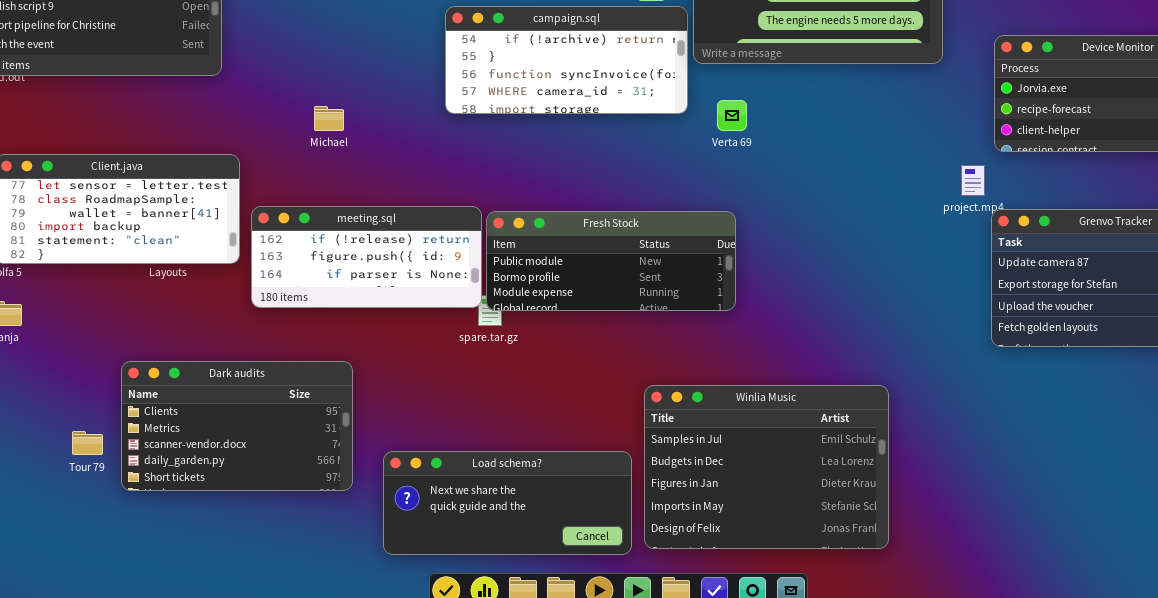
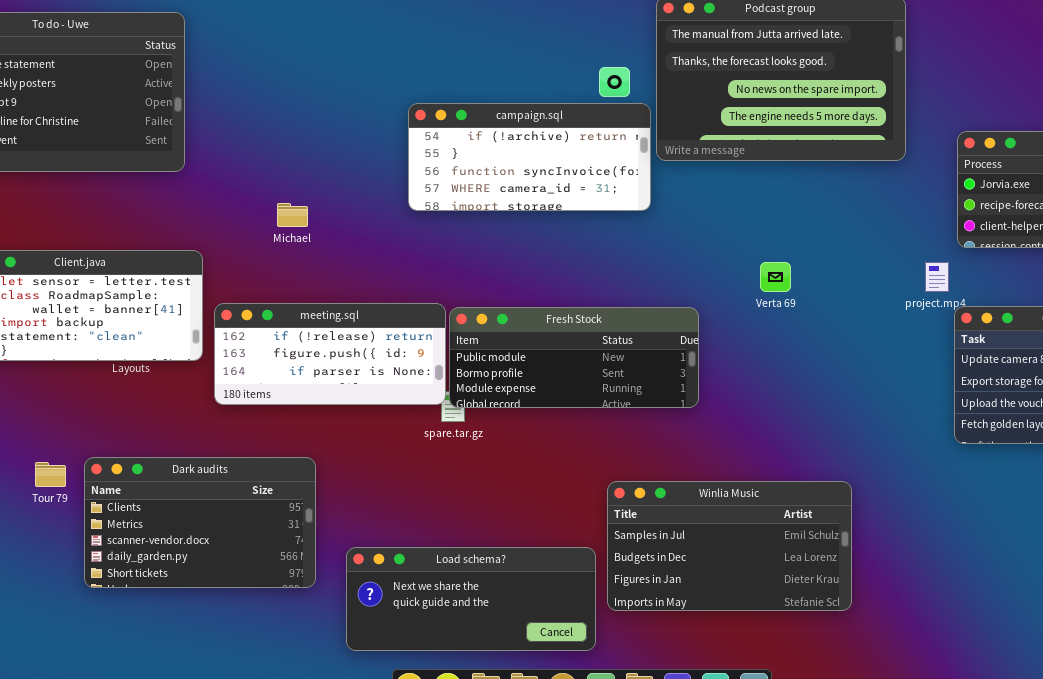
Verta 69: [717,100,747,131] -> [760,262,791,292], moved
Winlia Music: [644,385,889,549] -> [607,481,852,611], resized
Tour 79: [72,431,103,455] -> [35,462,66,487], moved

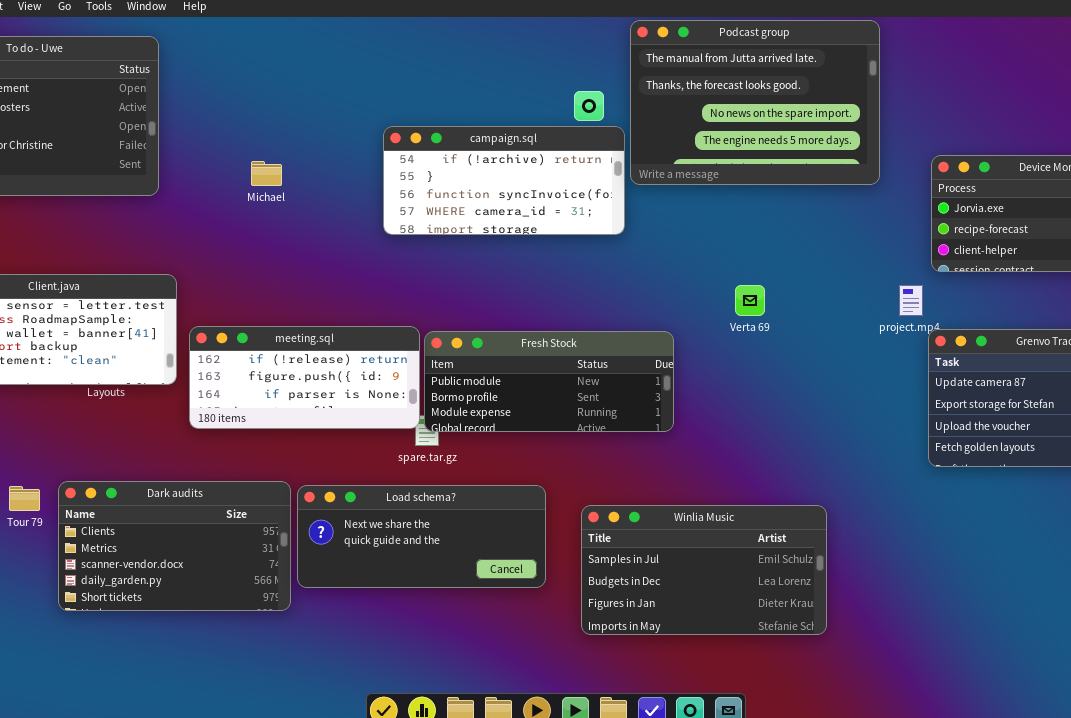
Michael: [277,203,308,227] -> [251,161,282,186], moved
Load schema?: [346,547,596,651] -> [297,485,546,588], moved

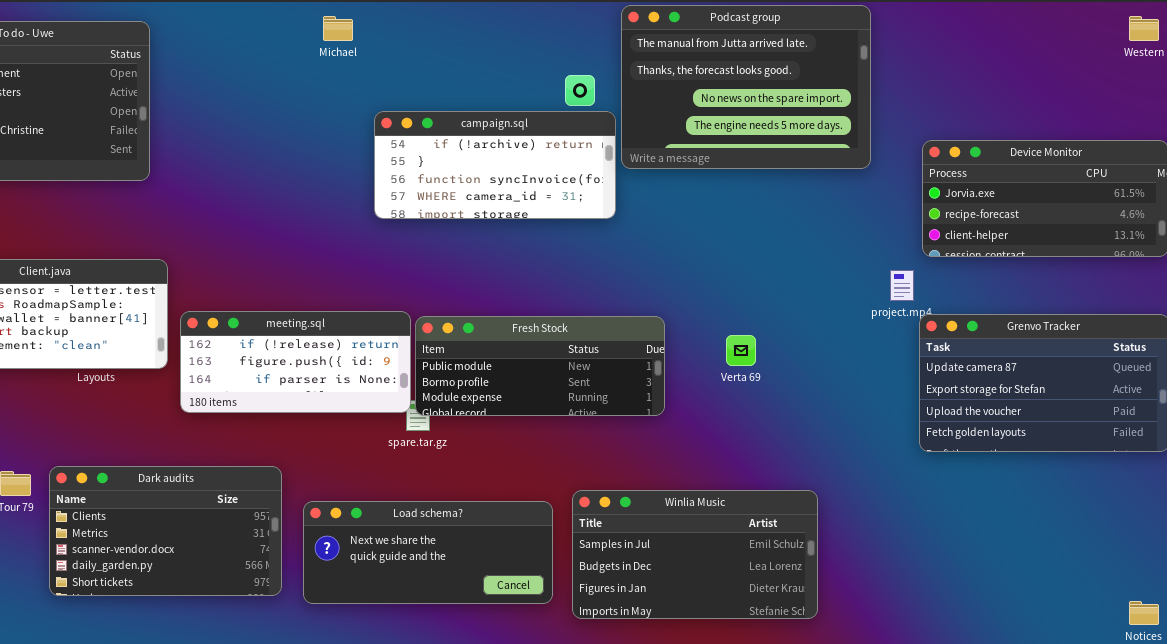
Michael: [251,161,282,186] -> [323,16,353,41], moved
Verta 69: [735,285,765,316] -> [726,335,756,366], moved
Load schema?: [297,485,546,588] -> [303,501,553,604], moved

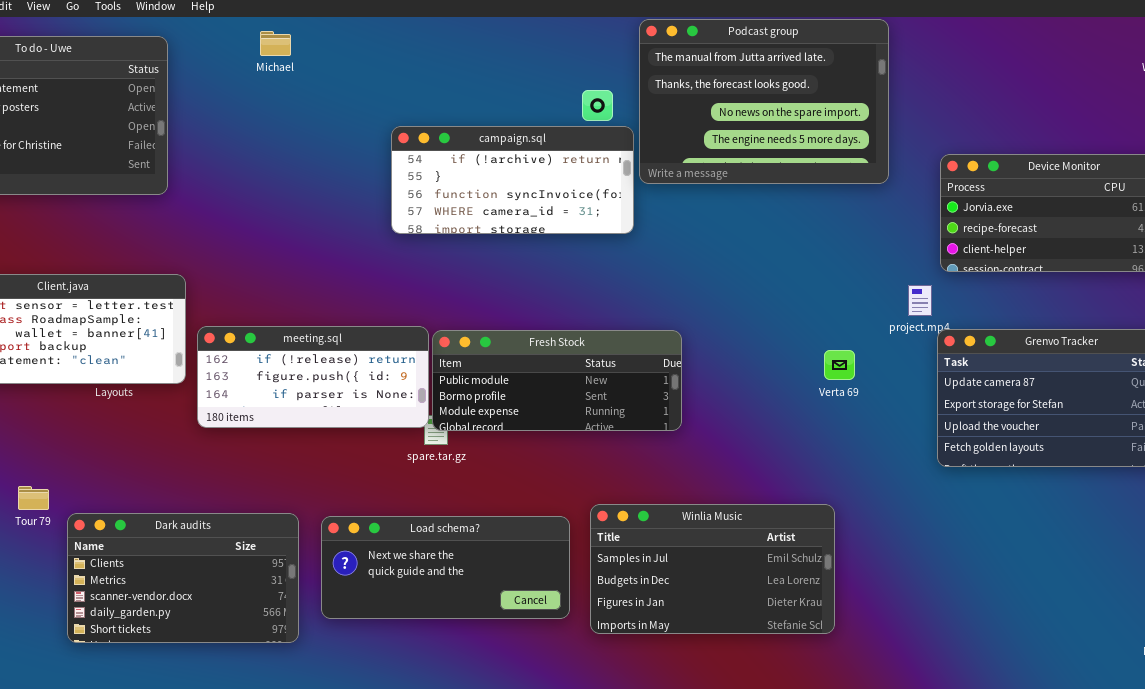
Michael: [323,16,353,41] -> [260,31,291,56], moved
Verta 69: [726,335,756,366] -> [824,350,855,380], moved
Dark audits: [49,466,282,596] -> [67,513,299,643], moved

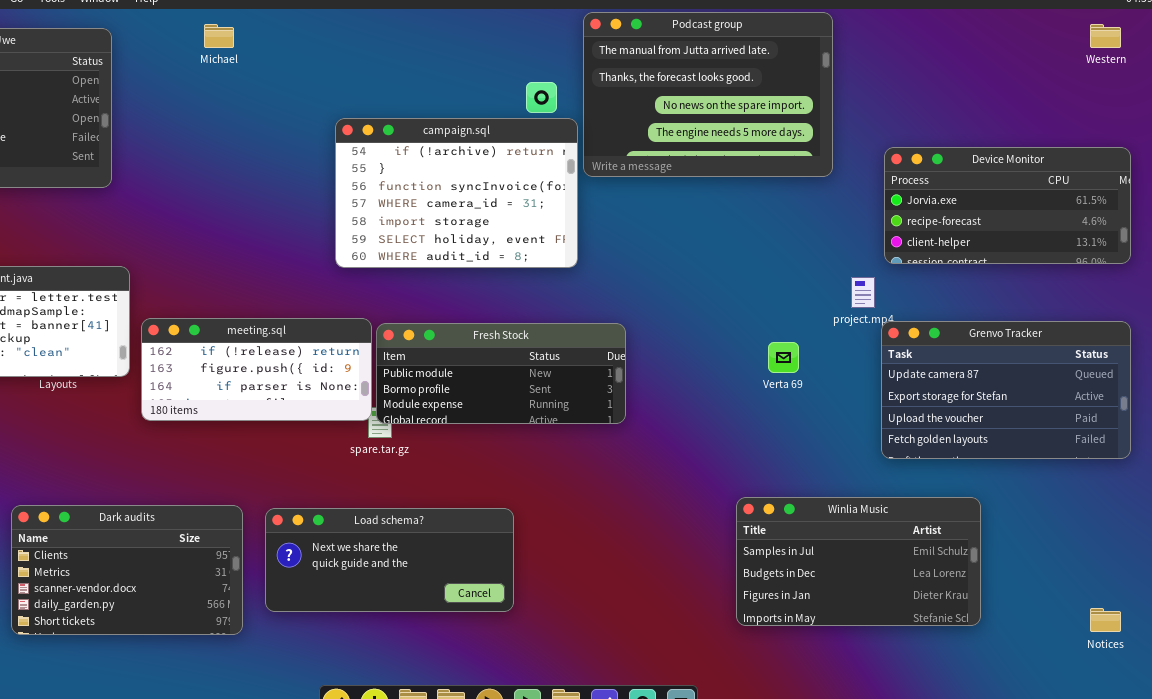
campaign.sql: [391,126,634,234] -> [335,118,578,268], resized
Winlia Music: [590,504,835,634] -> [736,497,981,626], moved

